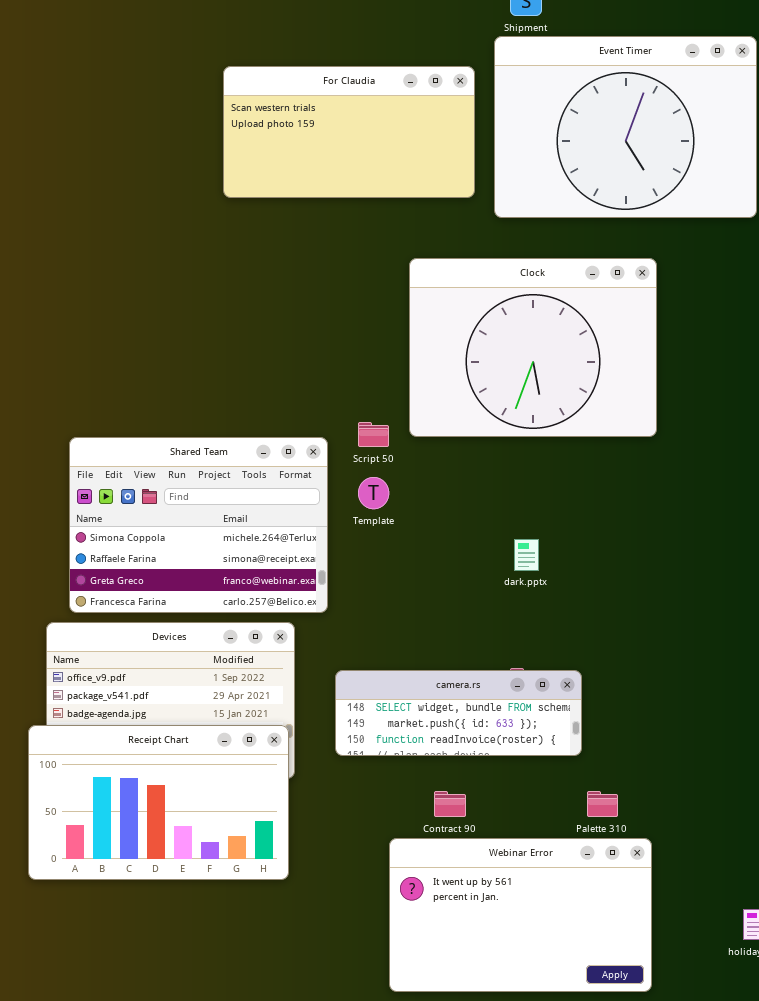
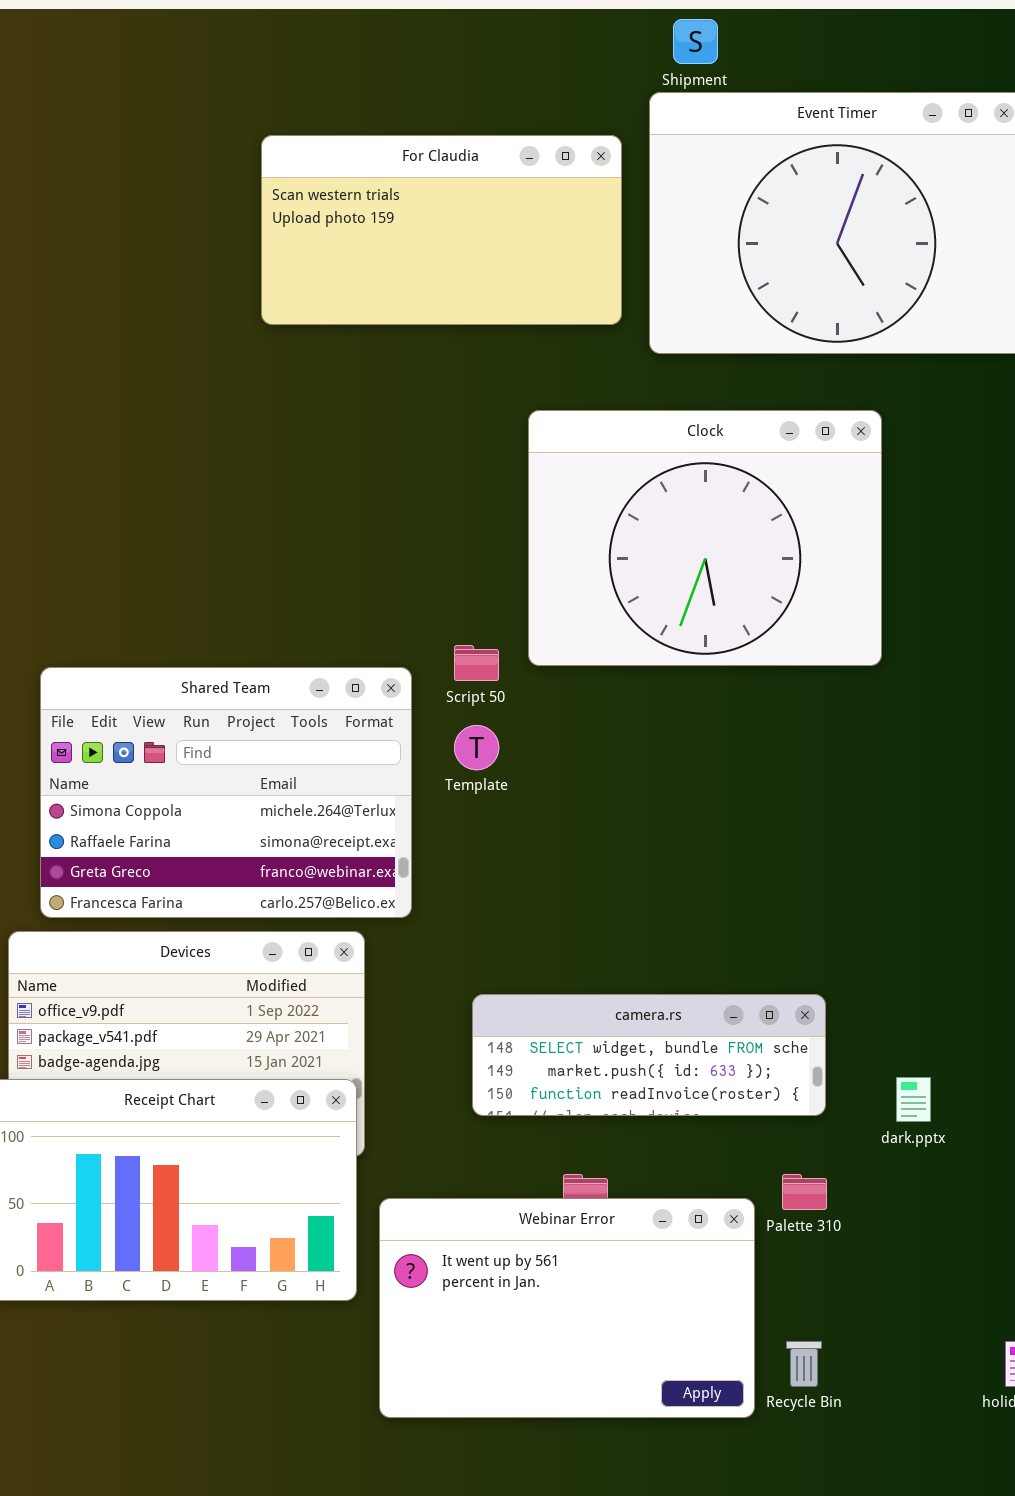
dark.pptx: [514,539,539,571] -> [896,1077,931,1122], moved
camera.rs: [335,670,582,756] -> [472,994,826,1116], moved
Webinar Error: [389,838,652,992] -> [379,1198,755,1418], moved

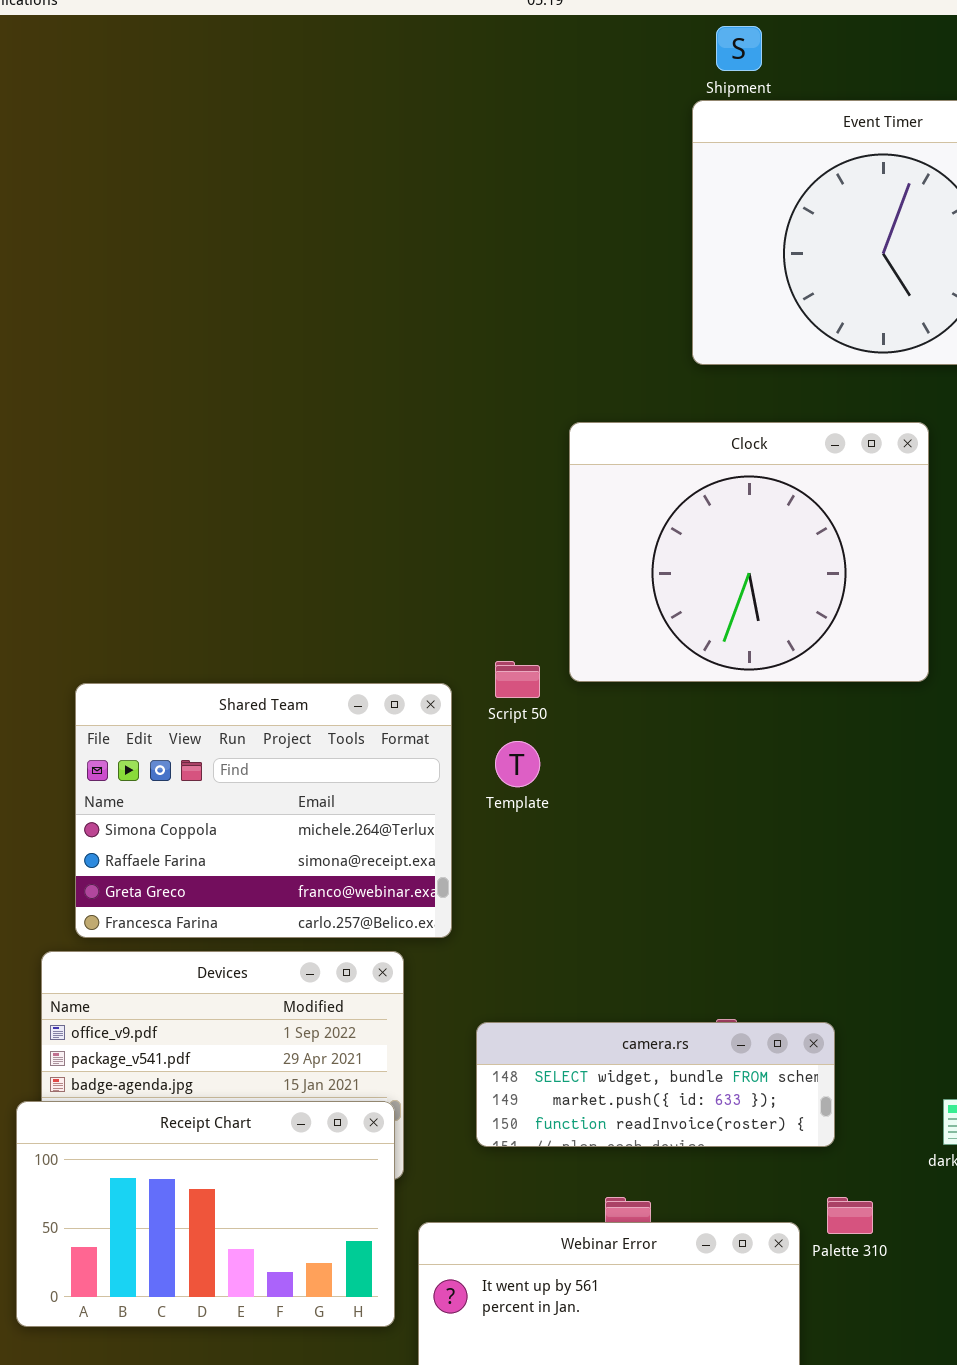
For Claudia: [261,135,622,325] -> none, closed
camera.rs: [472,994,826,1116] -> [476,1022,835,1147], moved

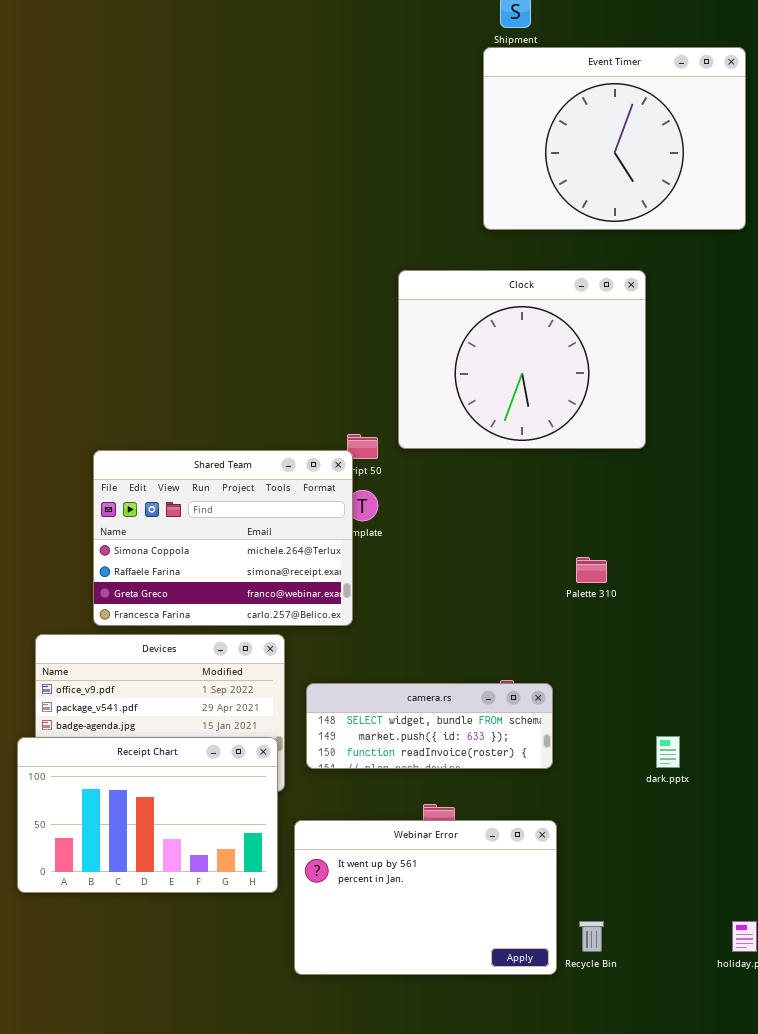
Shared Team: [75,683,452,938] -> [93,450,353,626], moved
camera.rs: [476,1022,835,1147] -> [306,683,553,769], moved
Palette 310: [827,1197,873,1234] -> [576,557,607,583], moved

